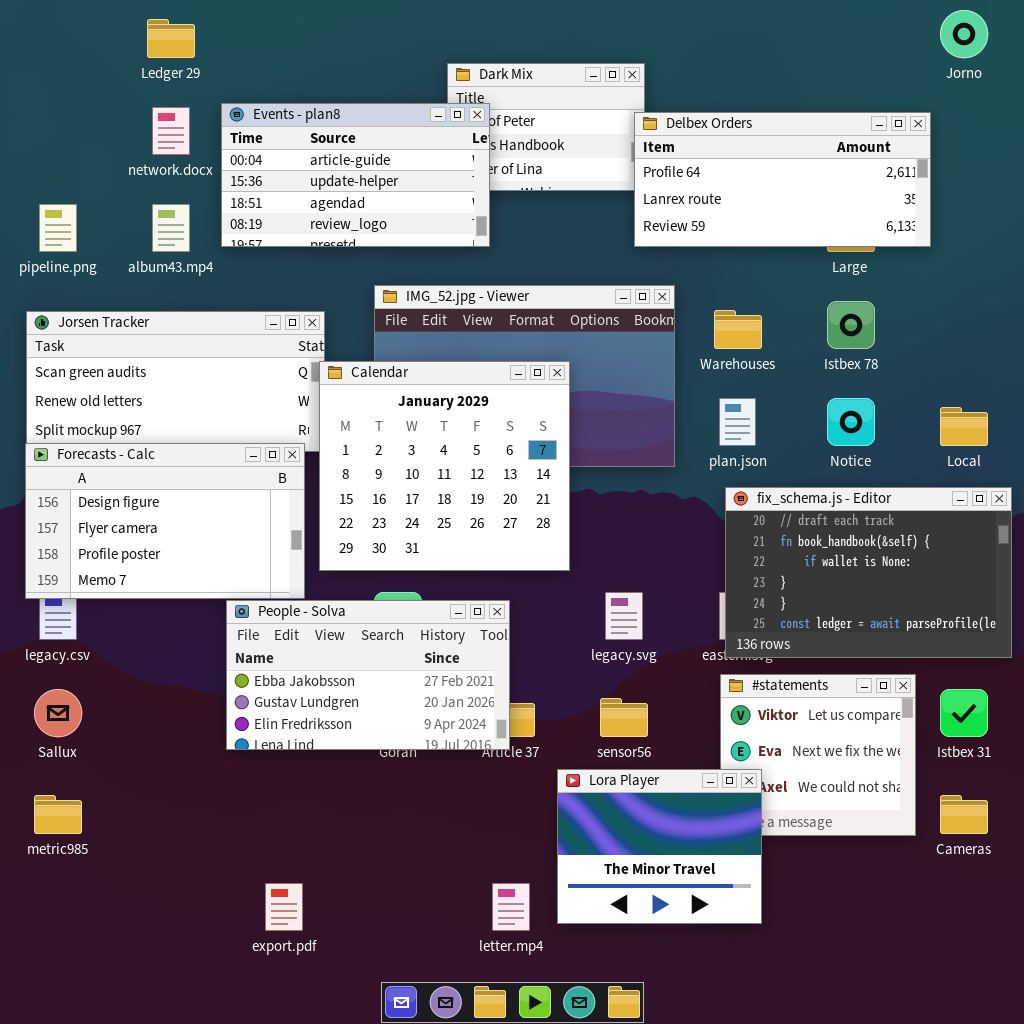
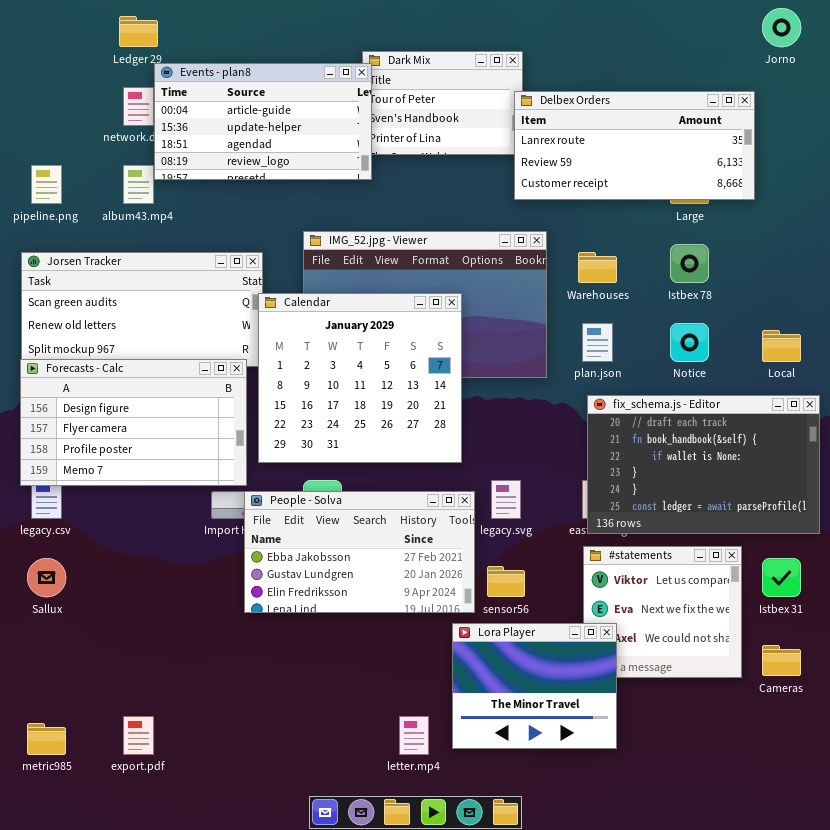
Events - plan8: [221,103,490,247] -> [154,63,372,180], moved
Delbex Orders: [634,112,931,247] -> [514,91,755,200], scrolled down 1 row
People - Solva: [226,600,510,750] -> [244,491,475,613], moved
metric985: [34,795,82,834] -> [27,723,66,755], moved
export.pdf: [265,883,303,931] -> [123,716,154,755], moved

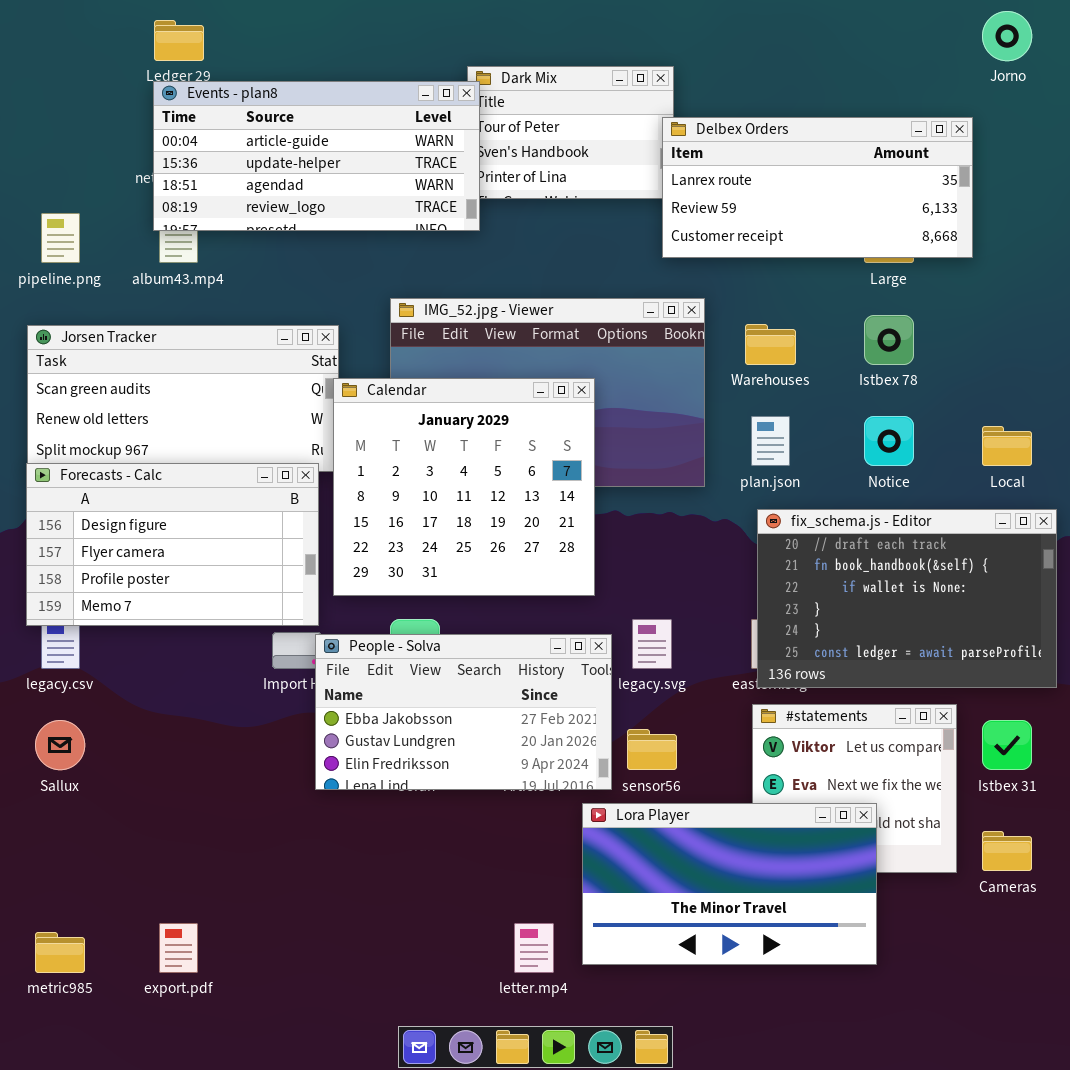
Events - plan8: [154,63,372,180] -> [153,81,480,231], resized
Lora Player: [452,623,617,749] -> [582,803,877,965], resized

